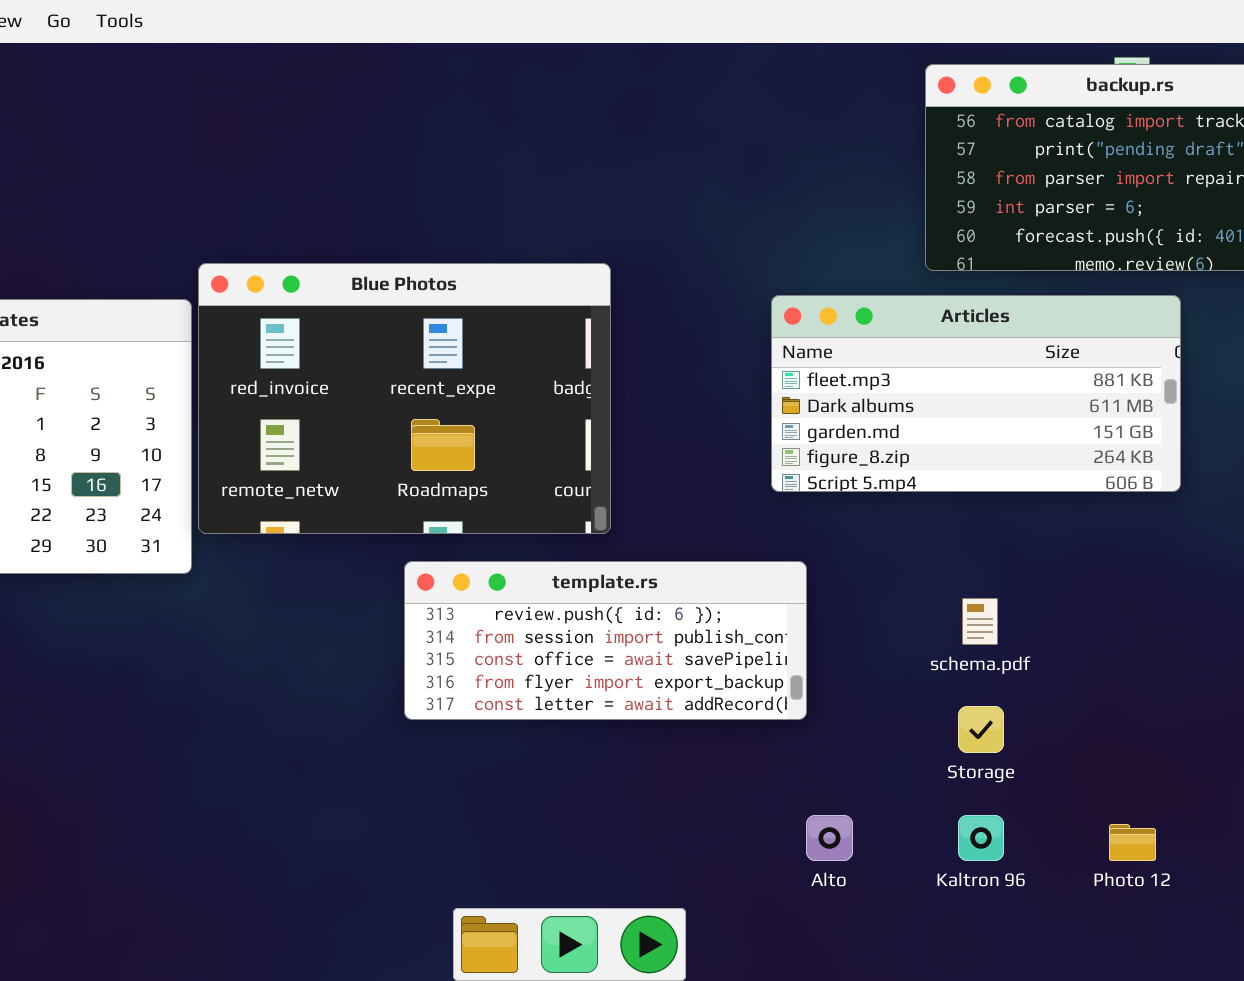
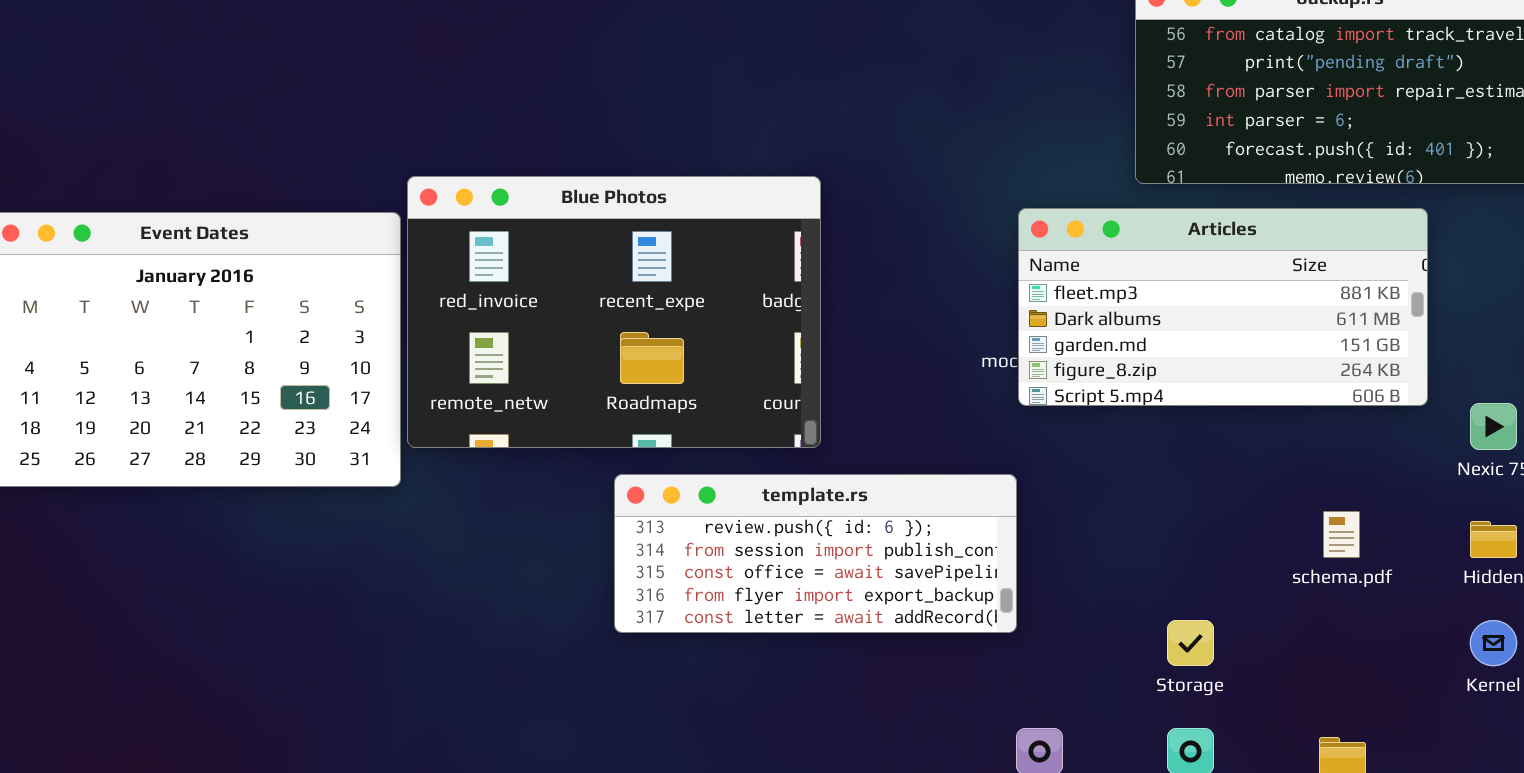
Articles: [771,295,1181,492] -> [1018,208,1428,406], moved
schema.pdf: [962,598,998,645] -> [1323,511,1360,558], moved

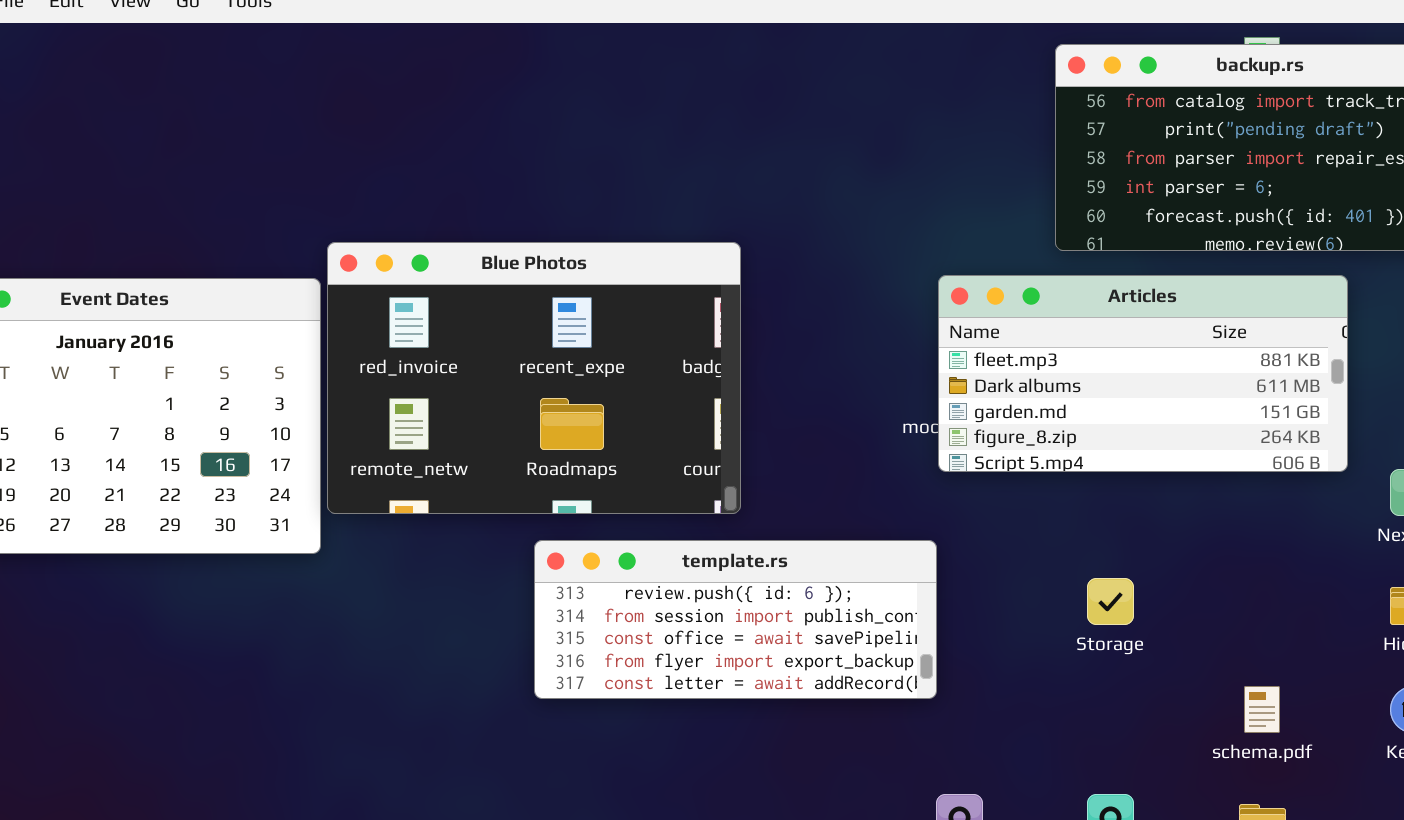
schema.pdf: [1323,511,1360,558] -> [1244,686,1280,733], moved
Storage: [1167,620,1214,666] -> [1087,578,1134,625], moved

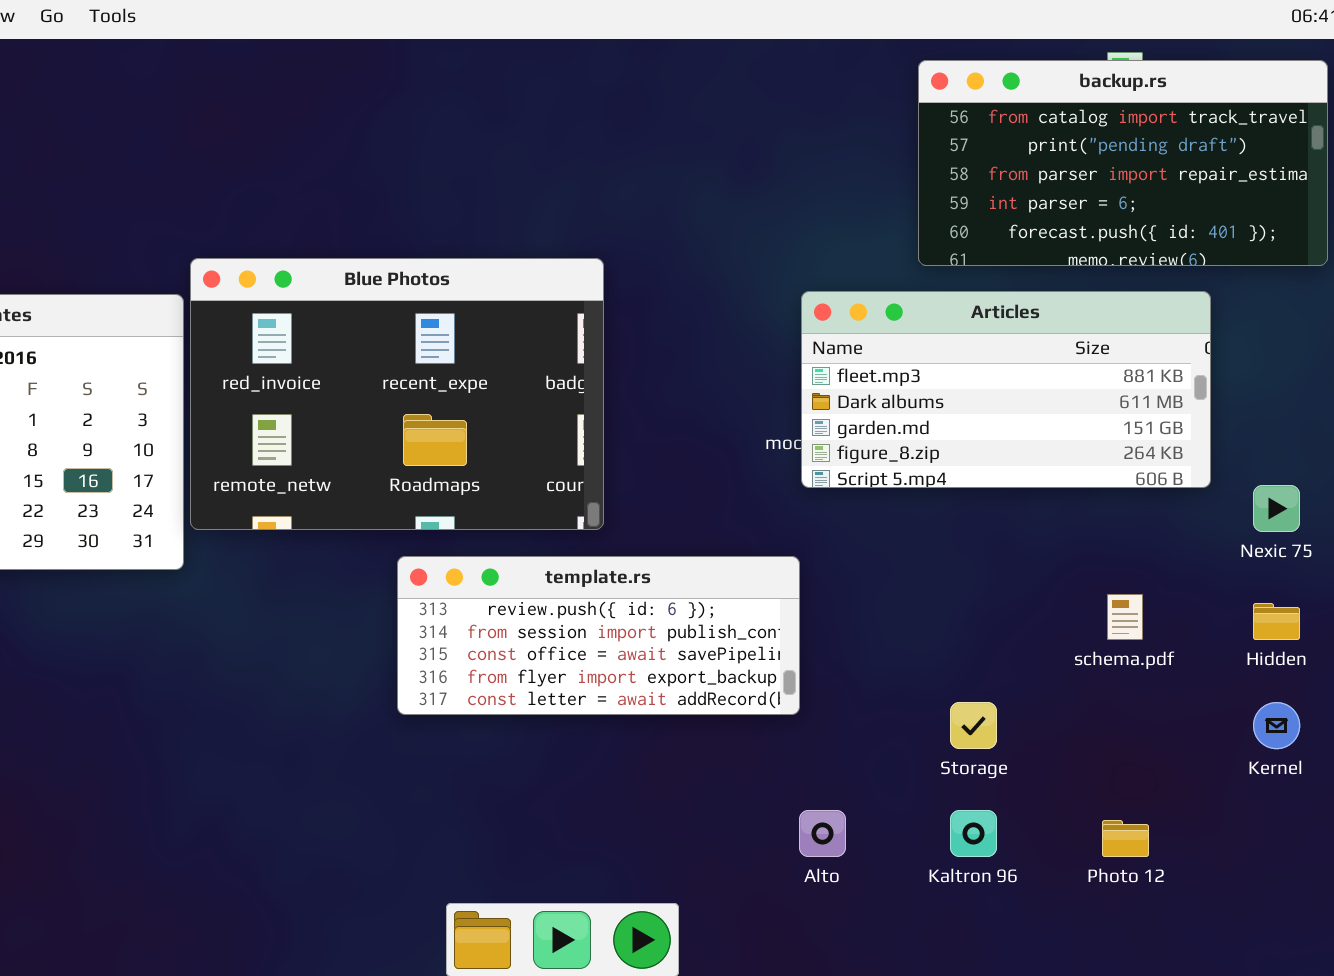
Storage: [1087,578,1134,625] -> [950,702,997,749], moved
schema.pdf: [1244,686,1280,733] -> [1107,594,1143,640], moved

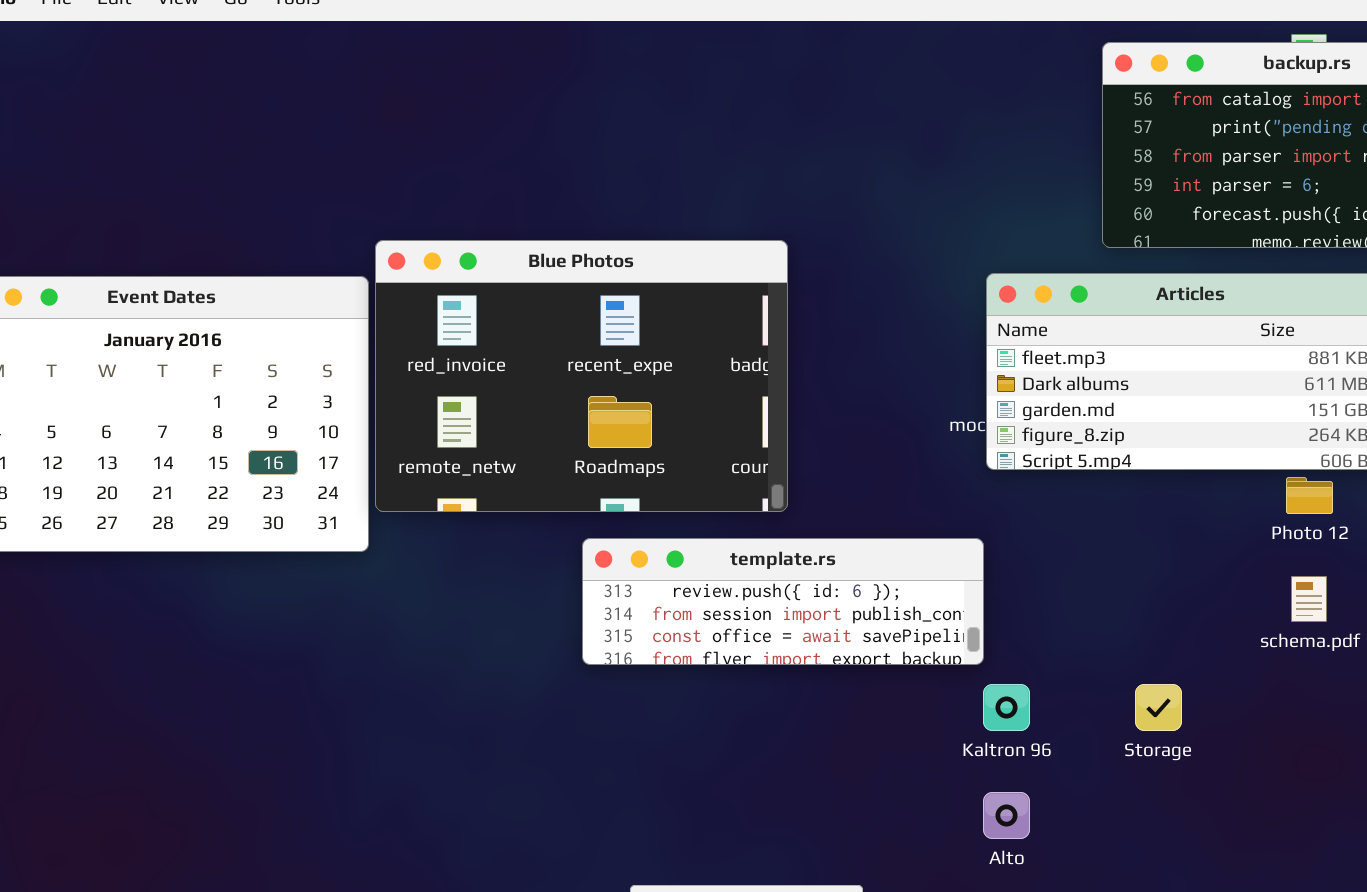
template.rs: [397,556,800,715] -> [582,538,984,665], resized
Kaltron 96: [950,810,997,857] -> [983,684,1030,731], moved
Photo 12: [1102,820,1149,857] -> [1286,477,1333,514], moved

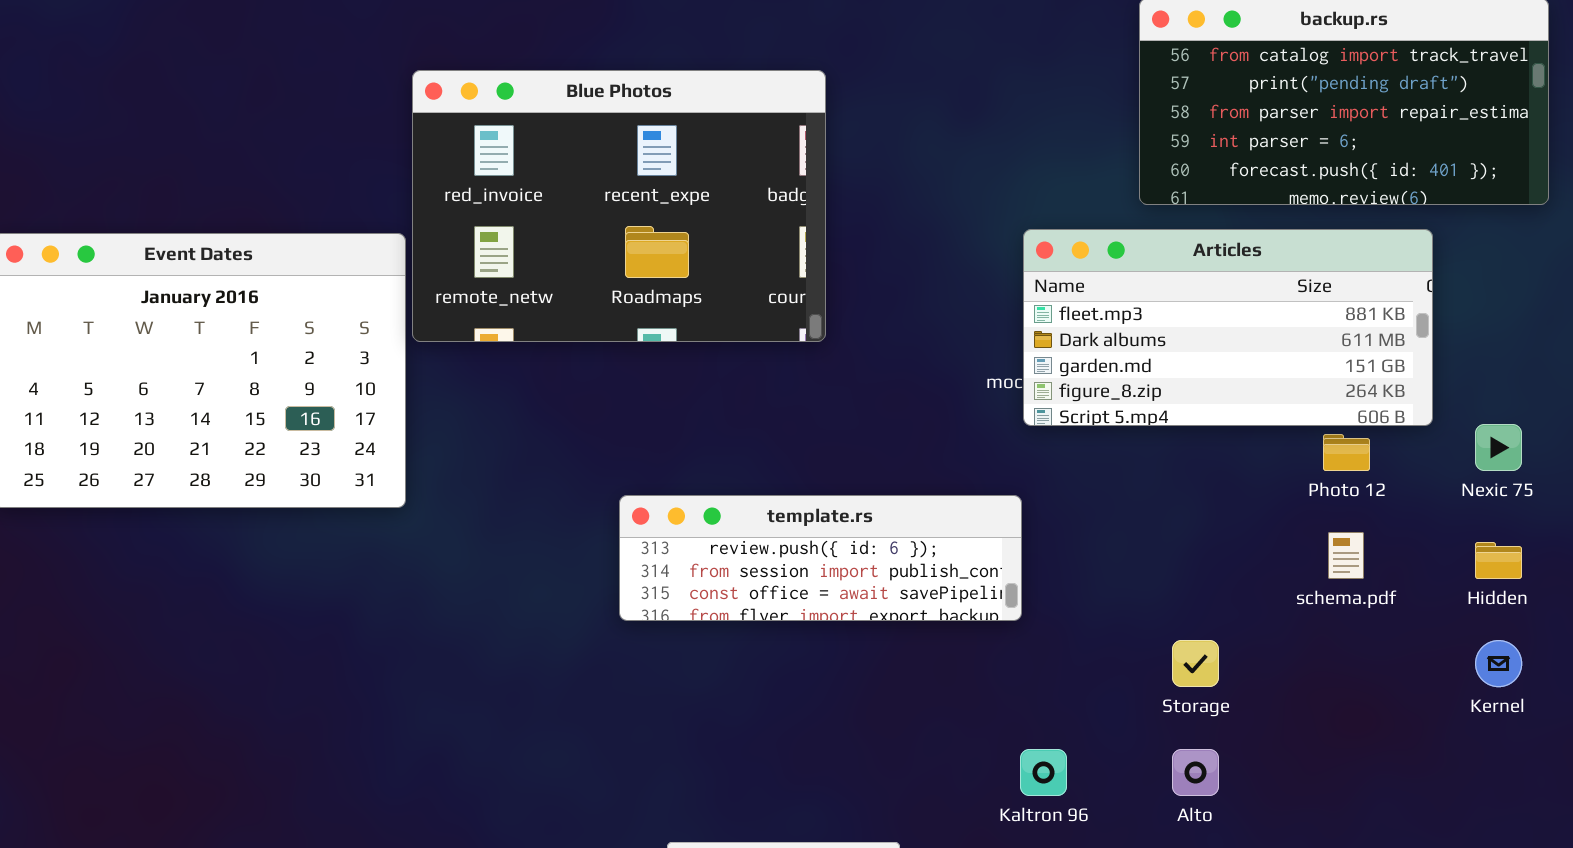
Blue Photos: [375,240,788,512] -> [412,70,826,342], moved
Kaltron 96: [983,684,1030,731] -> [1020,749,1067,796], moved
Alto: [983,792,1030,839] -> [1172,749,1219,796], moved

